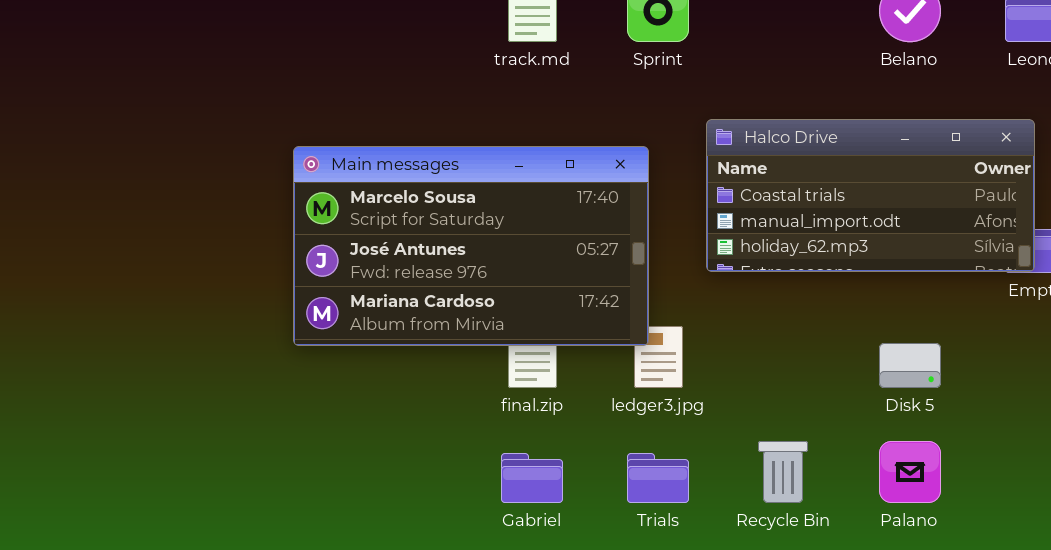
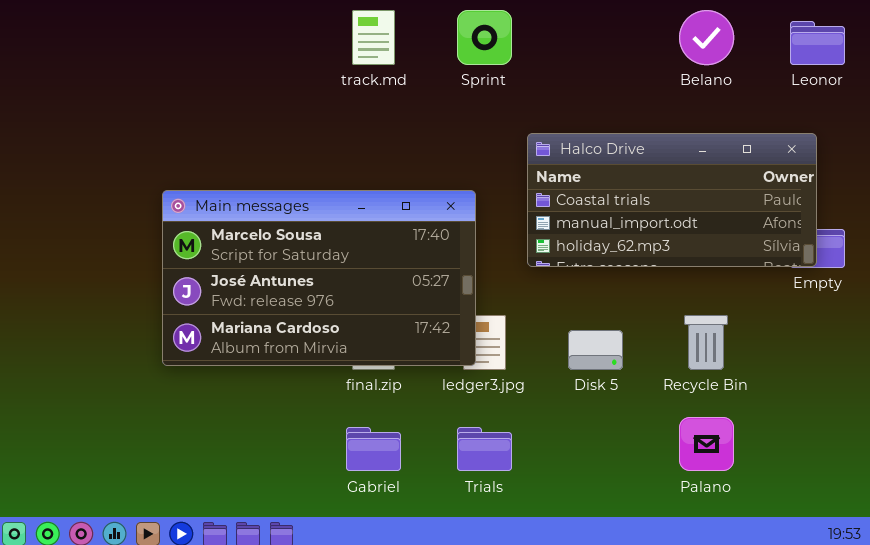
Main messages: [293,146,649,346] -> [162,190,476,366], moved
Disk 5: [879,343,941,388] -> [568,330,623,370], moved
Recycle Bin: [758,441,808,503] -> [684,315,728,370], moved

